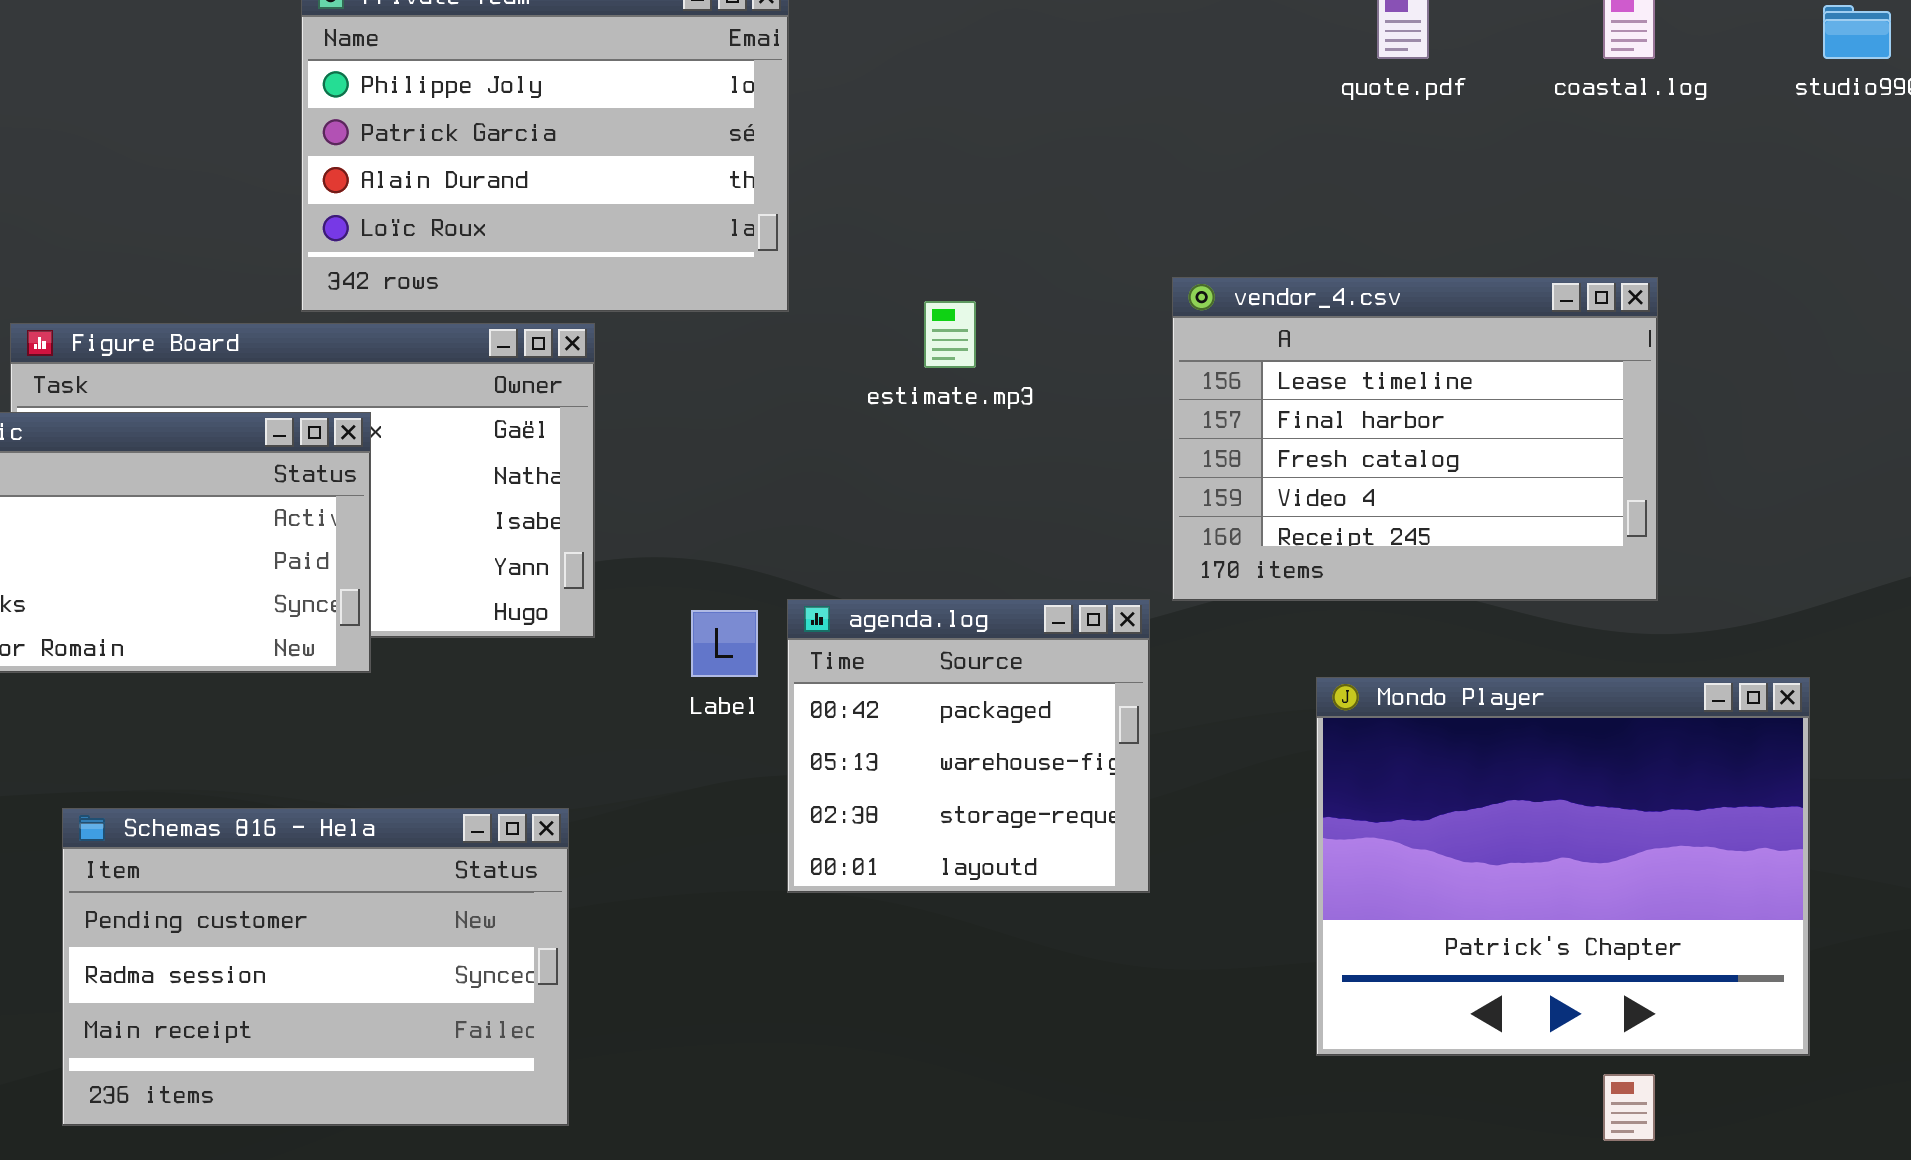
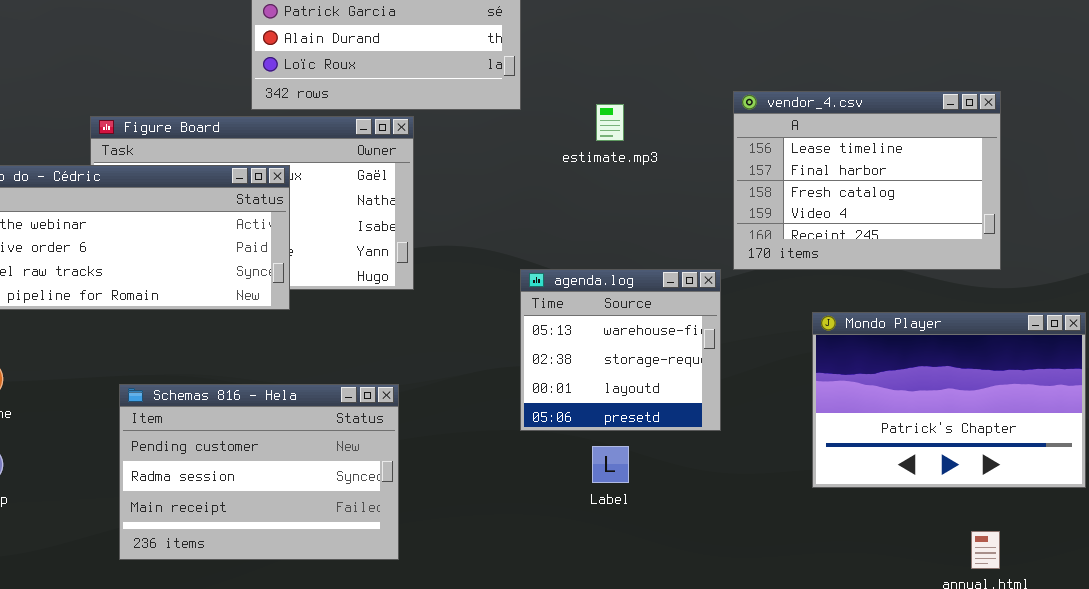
agenda.log: [787,599,1150,893] -> [520,269,721,431], scrolled down 1 row
Label: [691,610,758,677] -> [592,446,629,483], moved
Mondo Player: [1316,677,1810,1056] -> [812,312,1086,488], resized

